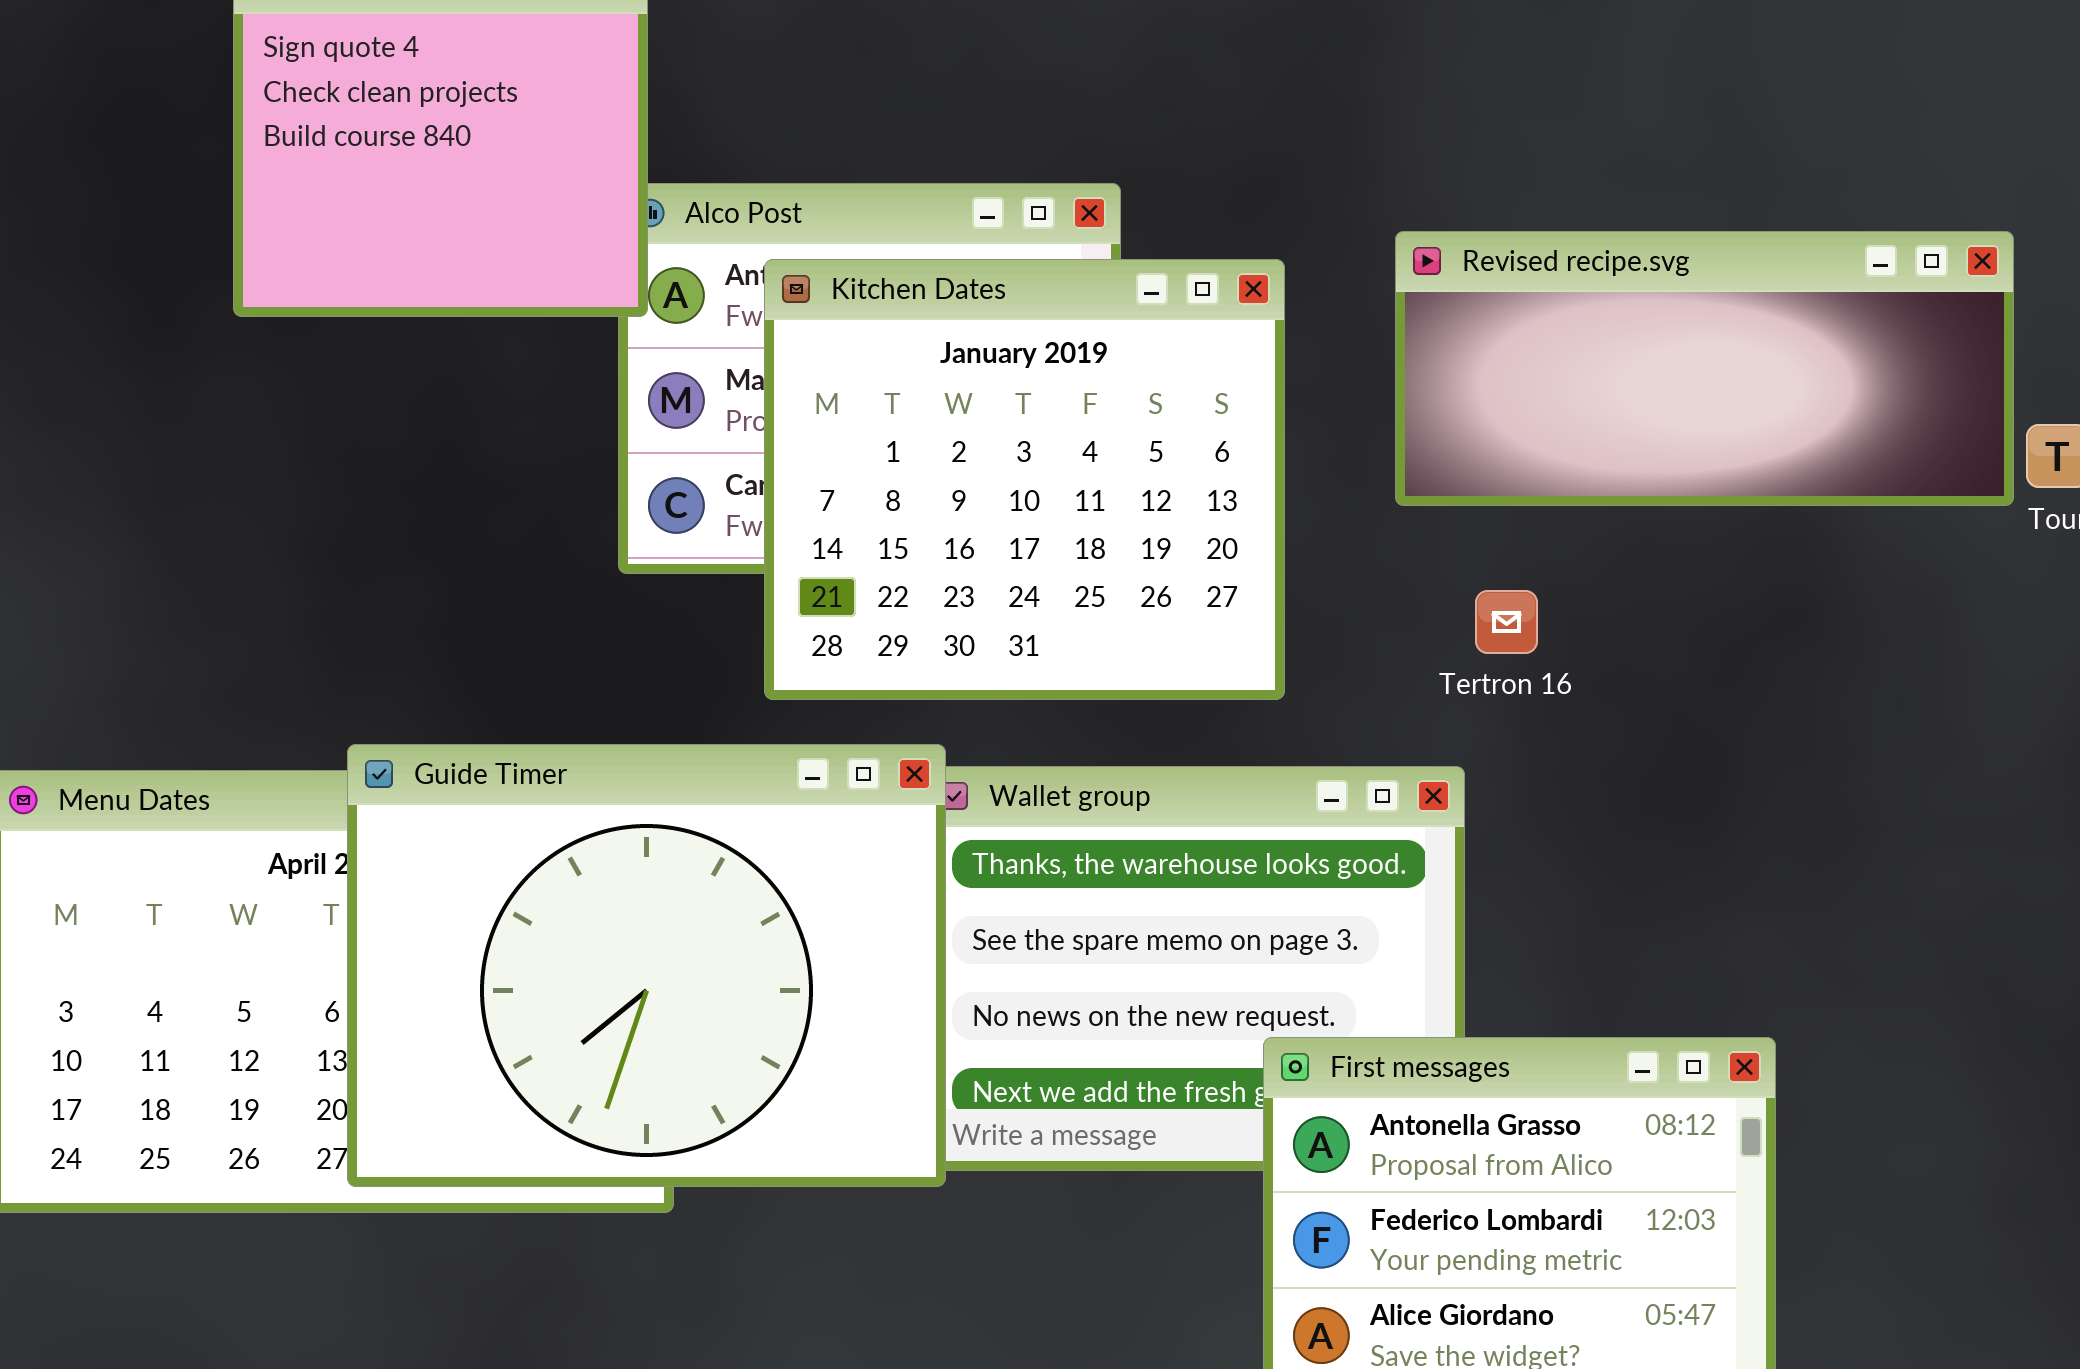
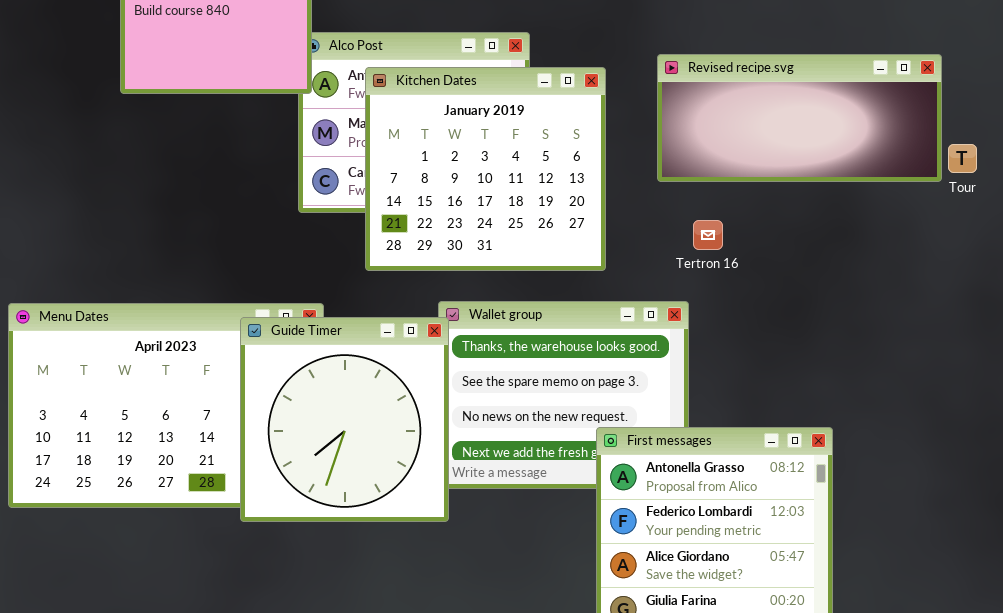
Guide Timer: [347,744,946,1187] -> [240,317,449,522], moved, resized

